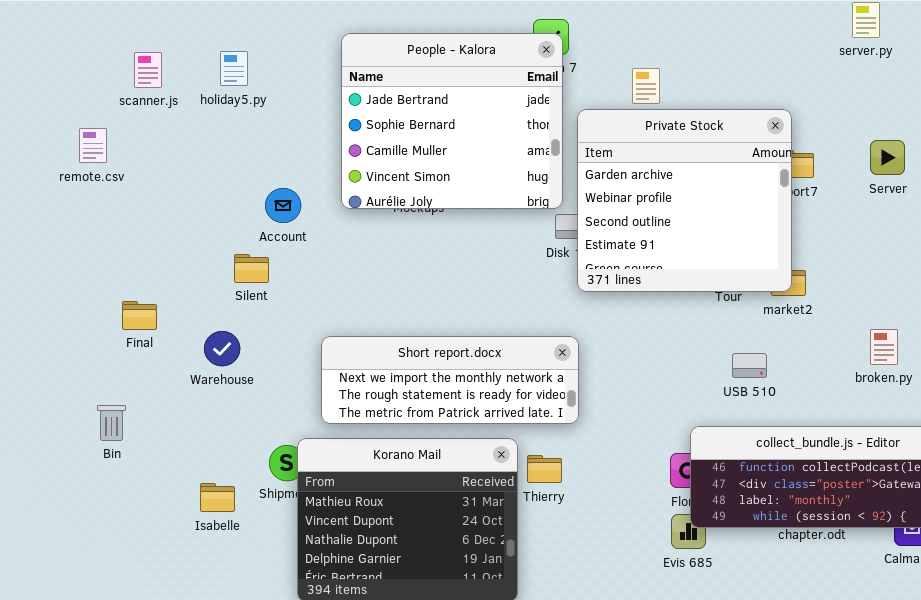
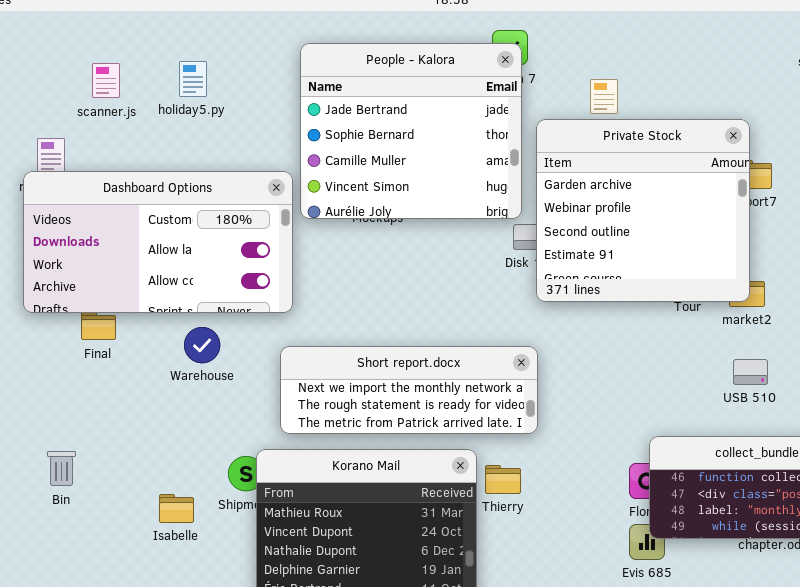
Dashboard Options: none -> [23,171,293,313], opened
Warehouse: [204,331,240,366] -> [184,327,220,363], moved
USB 510: [732,353,767,378] -> [733,359,768,385], moved
Bin: [97,405,126,441] -> [47,451,76,486], moved

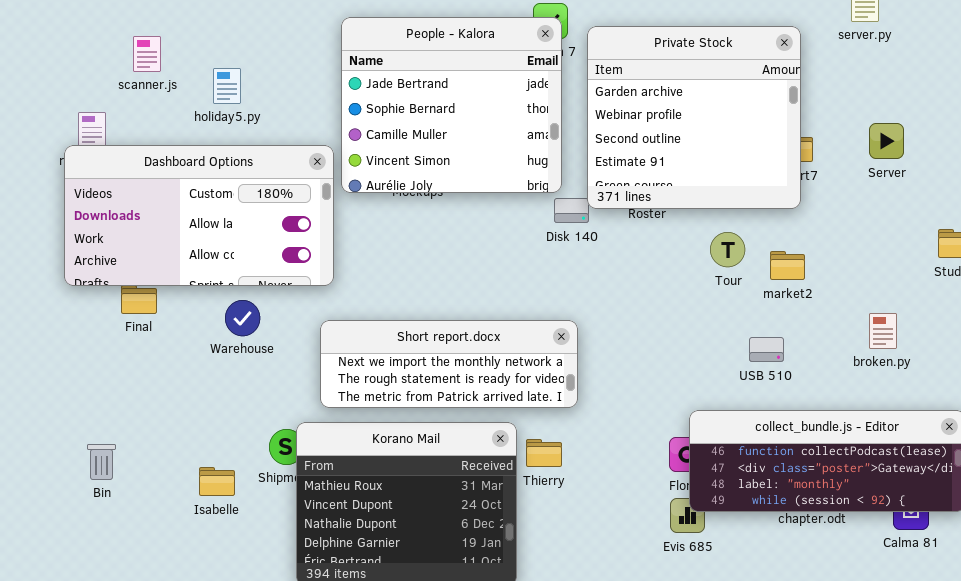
holiday5.py: [179,61,207,97] -> [213,68,241,104], moved
Private Stock: [536,119,750,302] -> [587,26,801,209], moved
USB 510: [733,359,768,385] -> [749,337,784,362], moved
Bin: [47,451,76,486] -> [87,444,116,480], moved

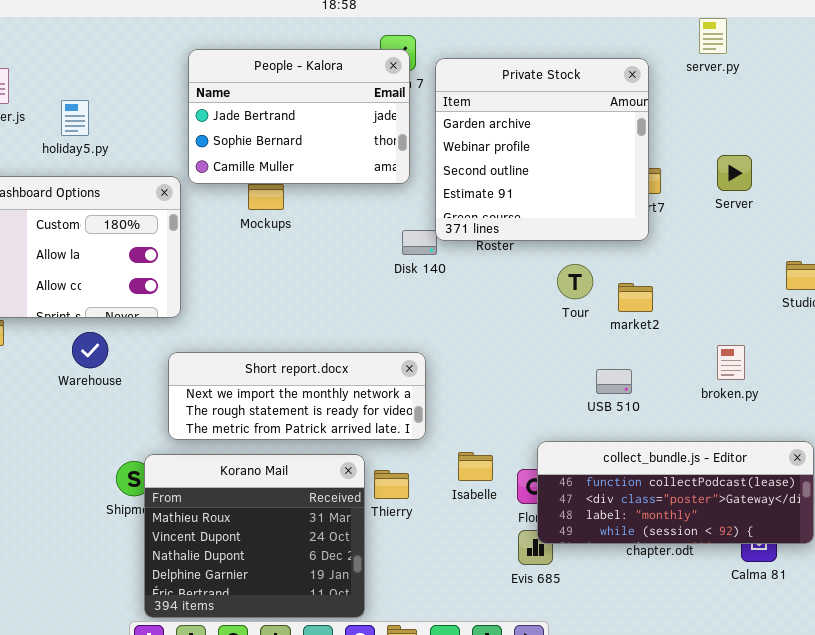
People - Kalora: [341,17,562,193] -> [188,49,410,184], resized
Isabelle: [199,467,235,496] -> [458,452,493,481], moved

